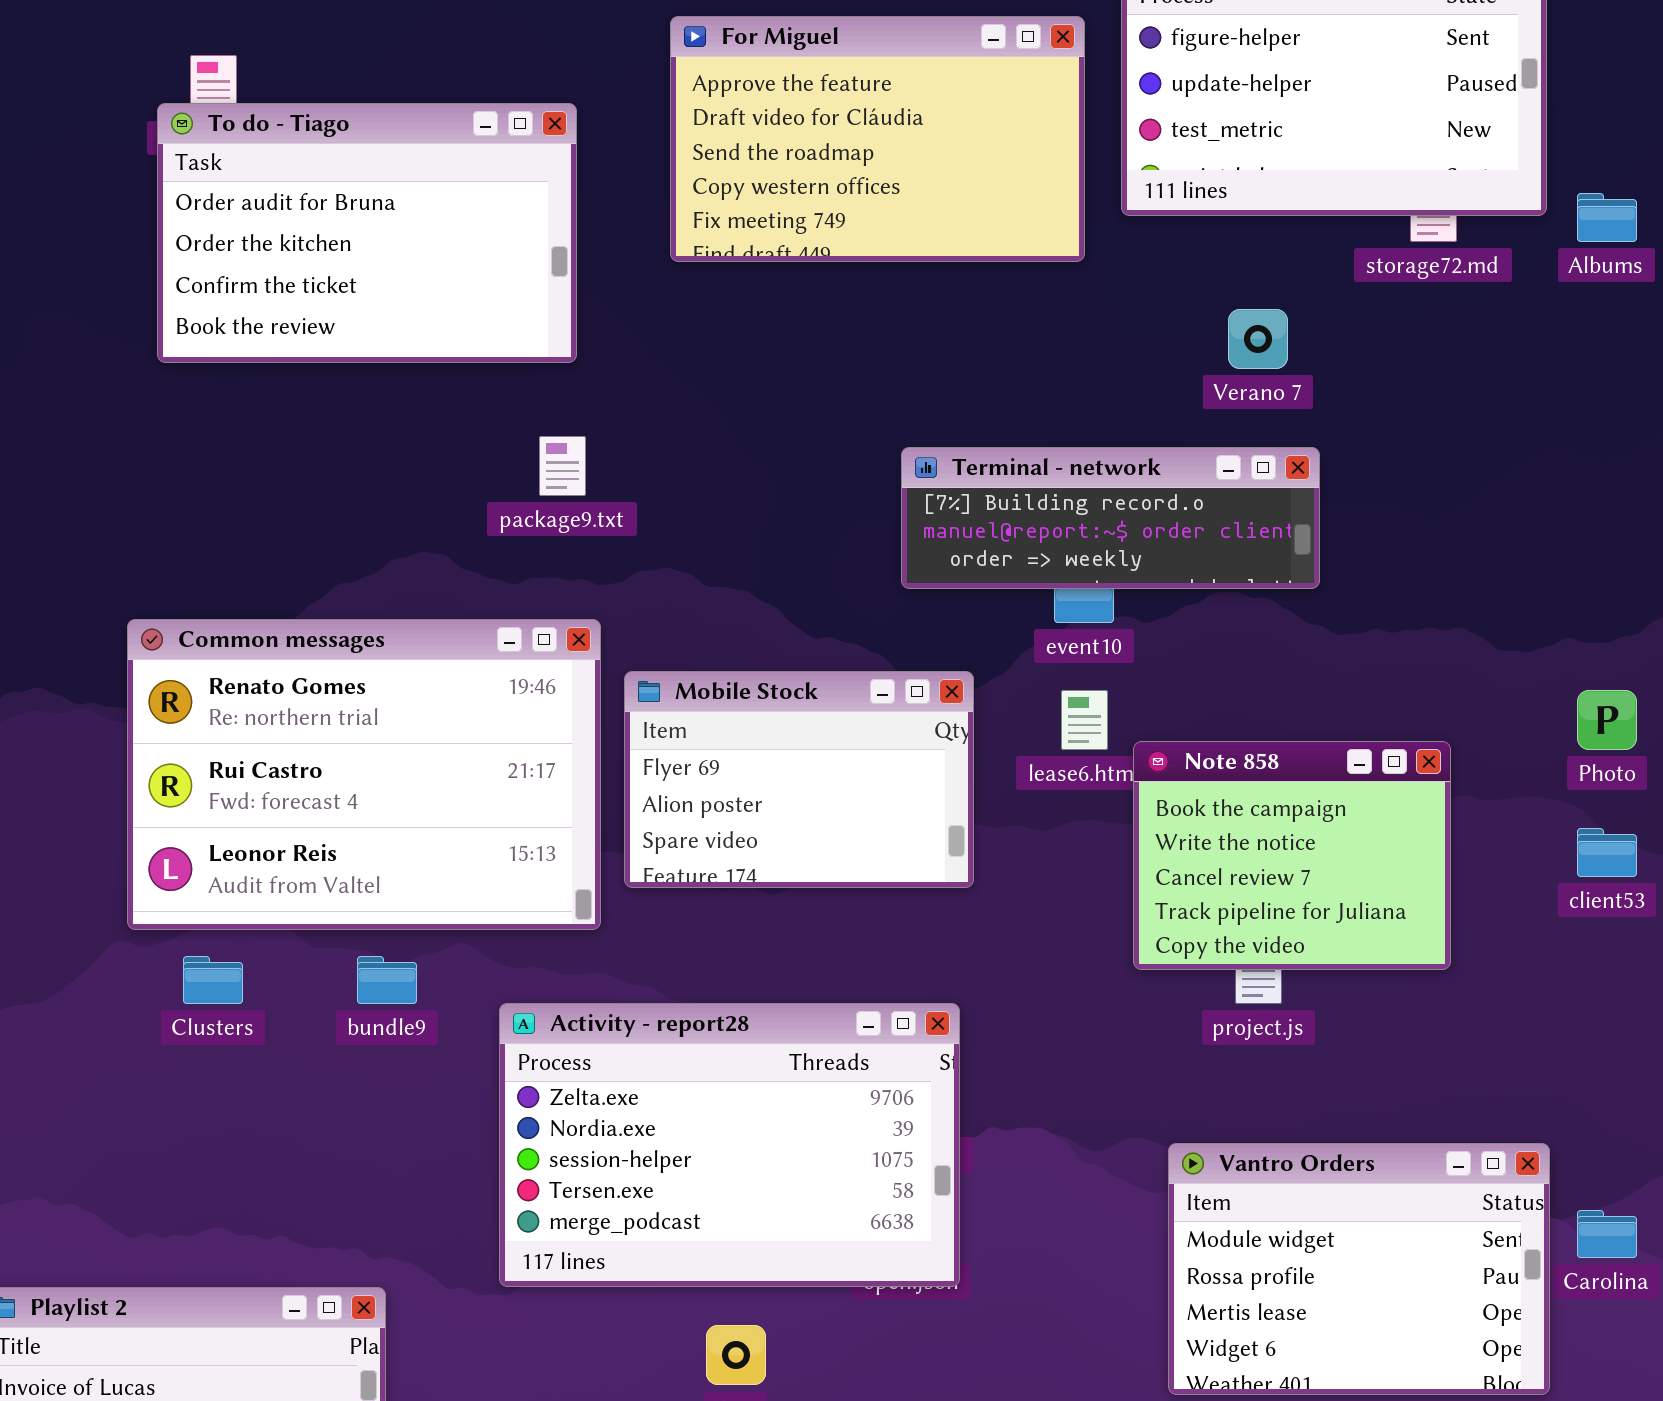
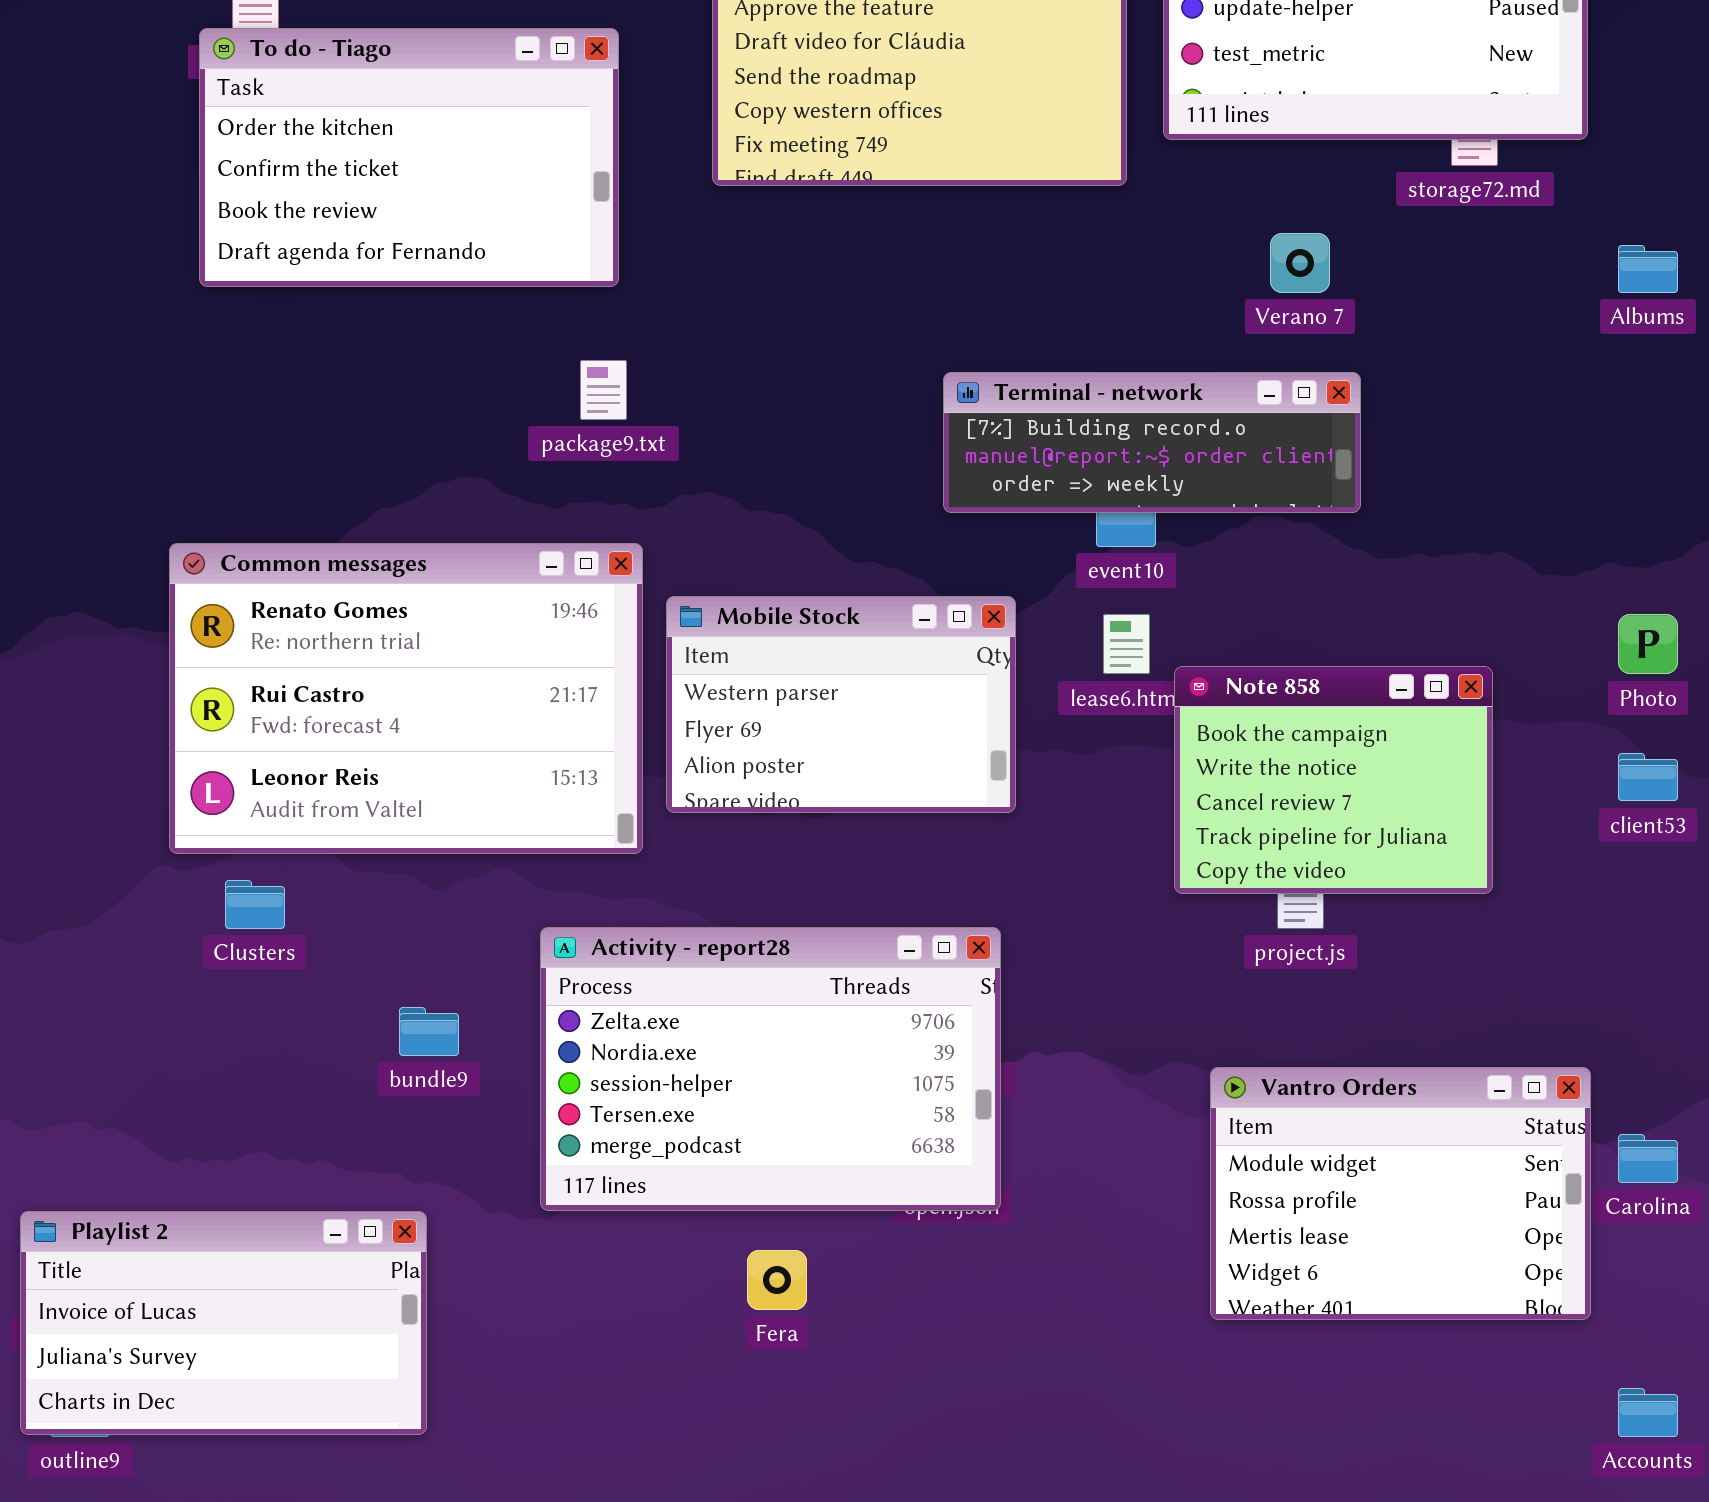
To do - Tiago: [157,103,577,363] -> [199,28,619,287], scrolled down 1 row
Albums: [1577,193,1637,242] -> [1618,245,1678,293], moved
Mobile Stock: [624,671,974,888] -> [666,596,1016,813], scrolled up 1 row
bundle9: [357,956,417,1004] -> [399,1007,459,1056], moved

